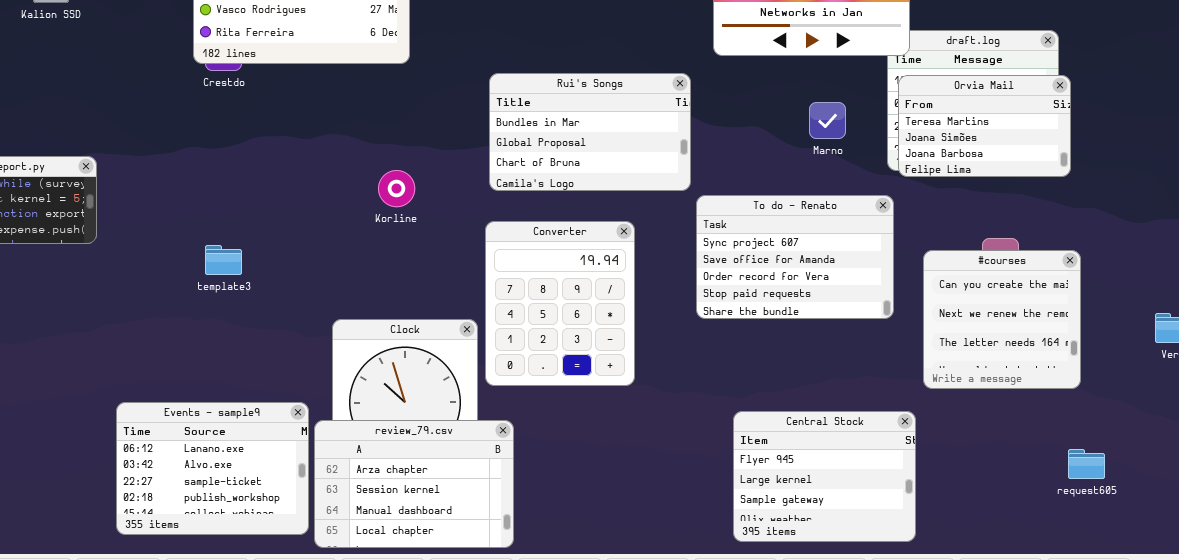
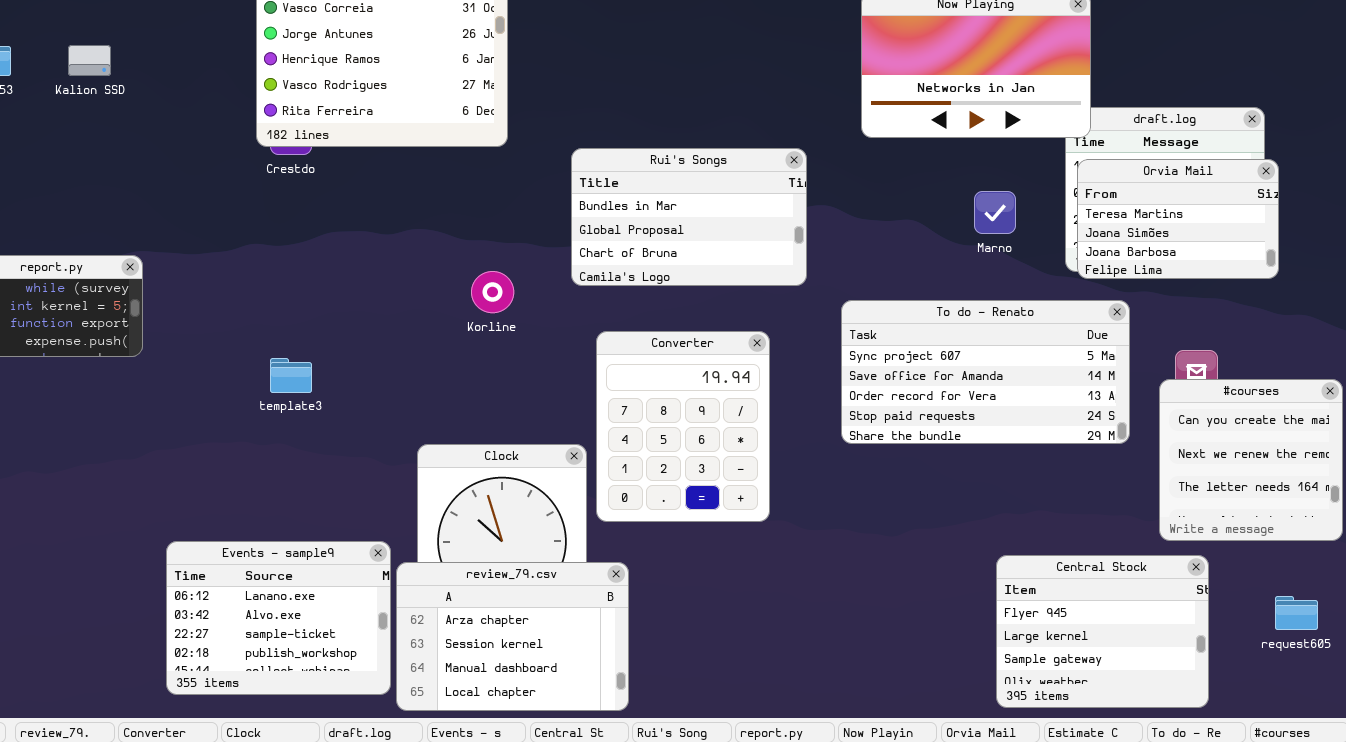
Rui's Songs: [489,73,691,191] -> [571,148,807,286], moved
To do - Renato: [696,195,894,319] -> [841,300,1130,444], resized
#courses: [923,250,1081,389] -> [1159,379,1343,541], moved
Central Stock: [733,411,916,542] -> [996,555,1209,708], moved

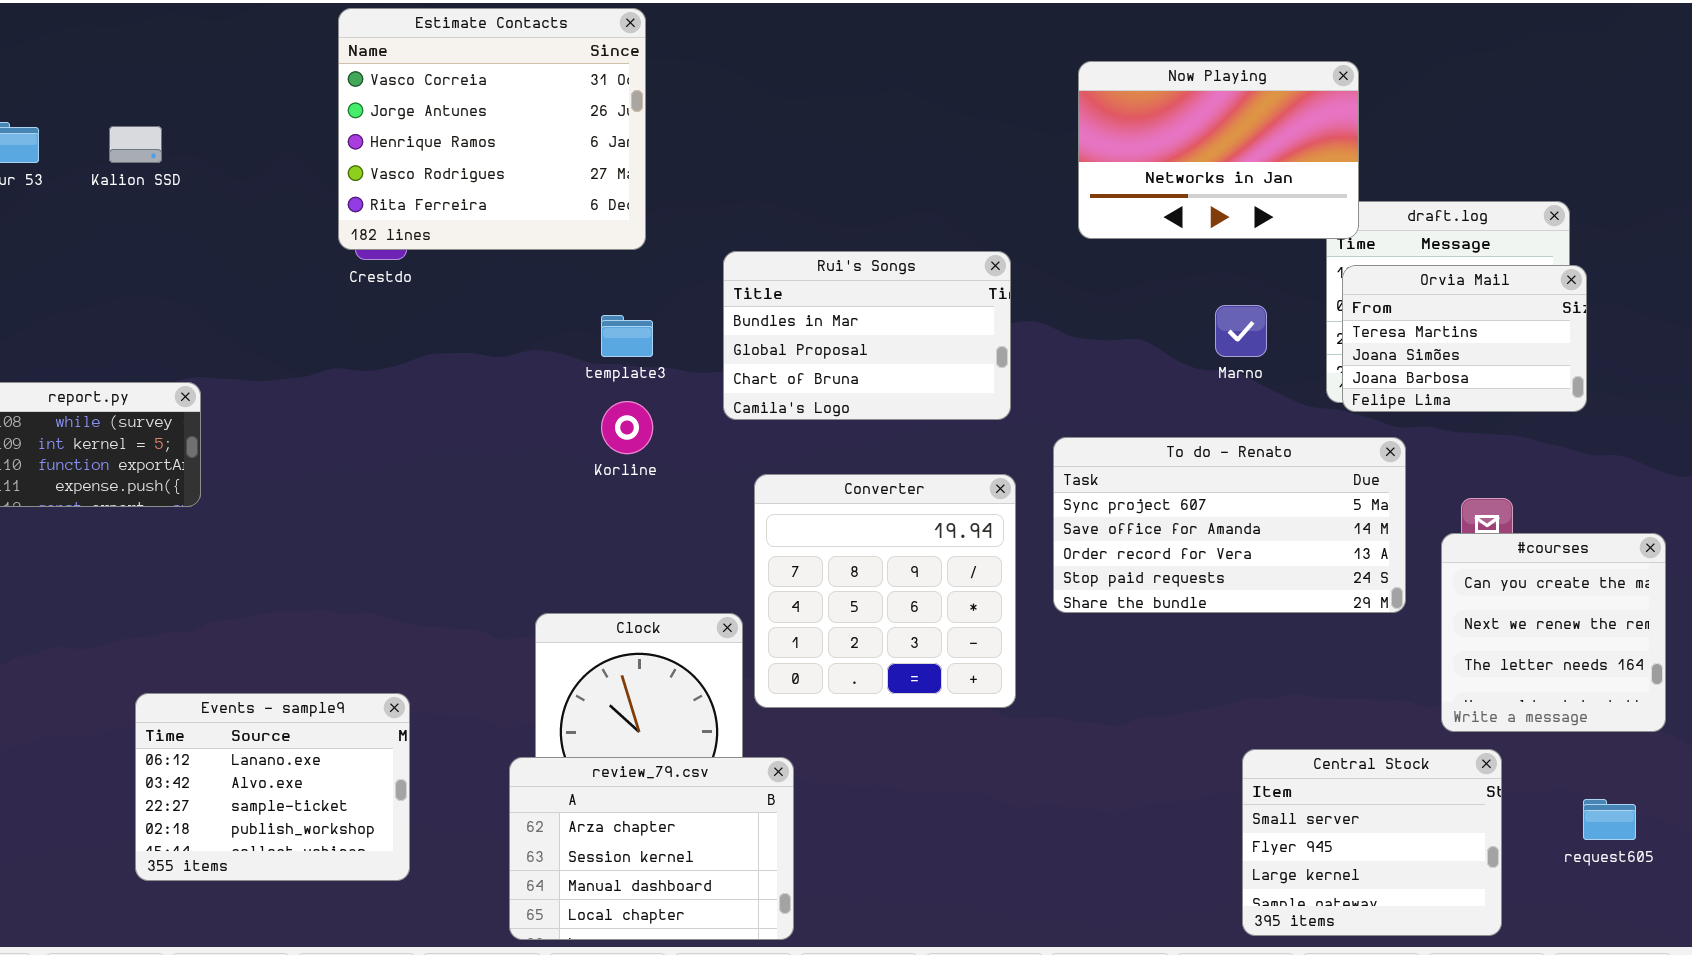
Converter: [596,331,770,522] -> [754,474,1016,708], resized
template3: [270,358,312,393] -> [601,315,653,357], moved
Events - sample9: [166,541,391,695] -> [135,693,410,881], moved
Central Stock: [996,555,1209,708] -> [1242,749,1502,936], scrolled up 1 row

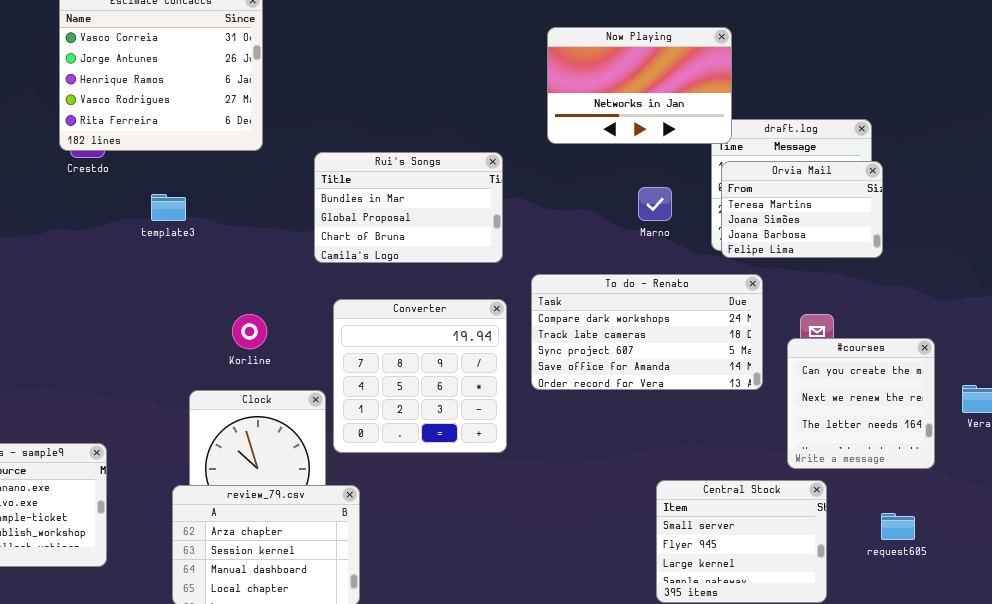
template3: [601,315,653,357] -> [151,194,186,221], moved
Korline: [601,401,653,454] -> [232,314,267,349], moved
To do - Renato: [1053,437,1406,613] -> [531,274,763,390], scrolled up 2 rows

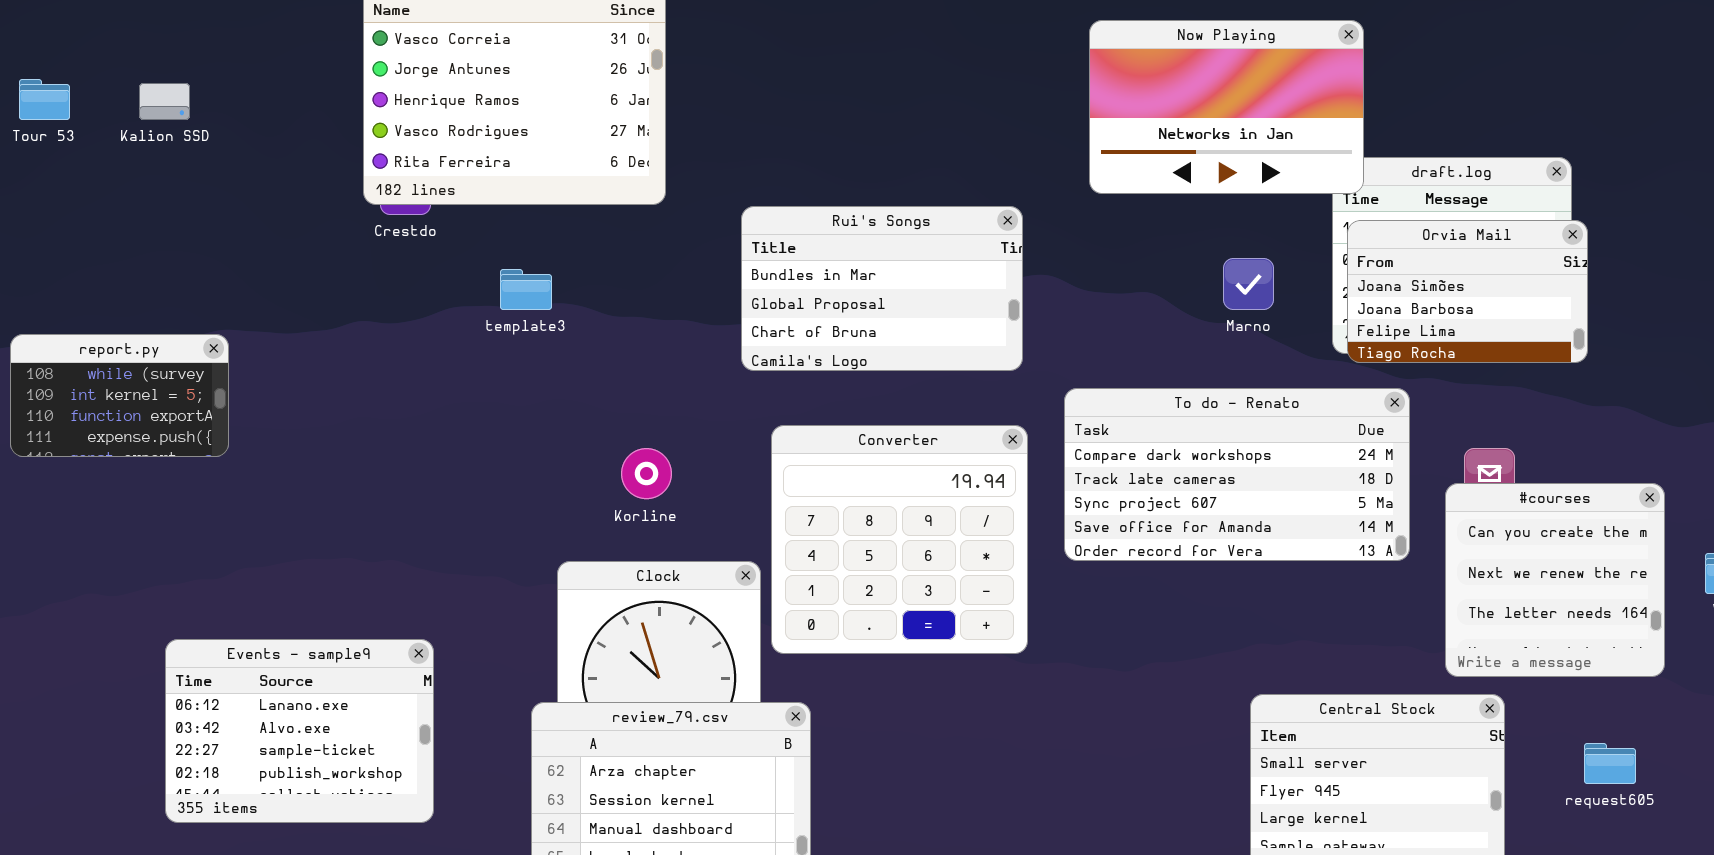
Orvia Mail: [721,161,883,258] -> [1347,220,1588,363], scrolled down 1 row

